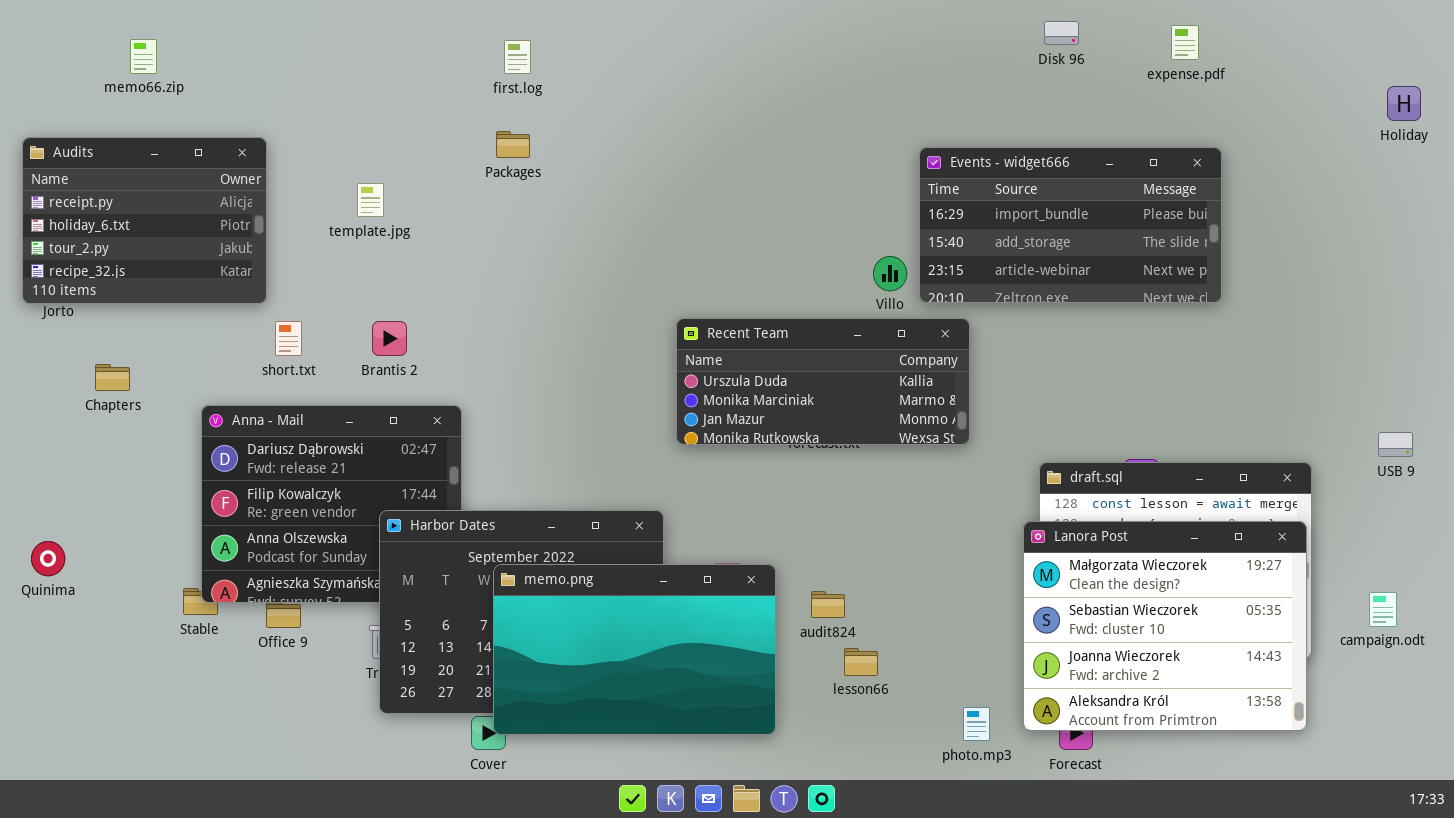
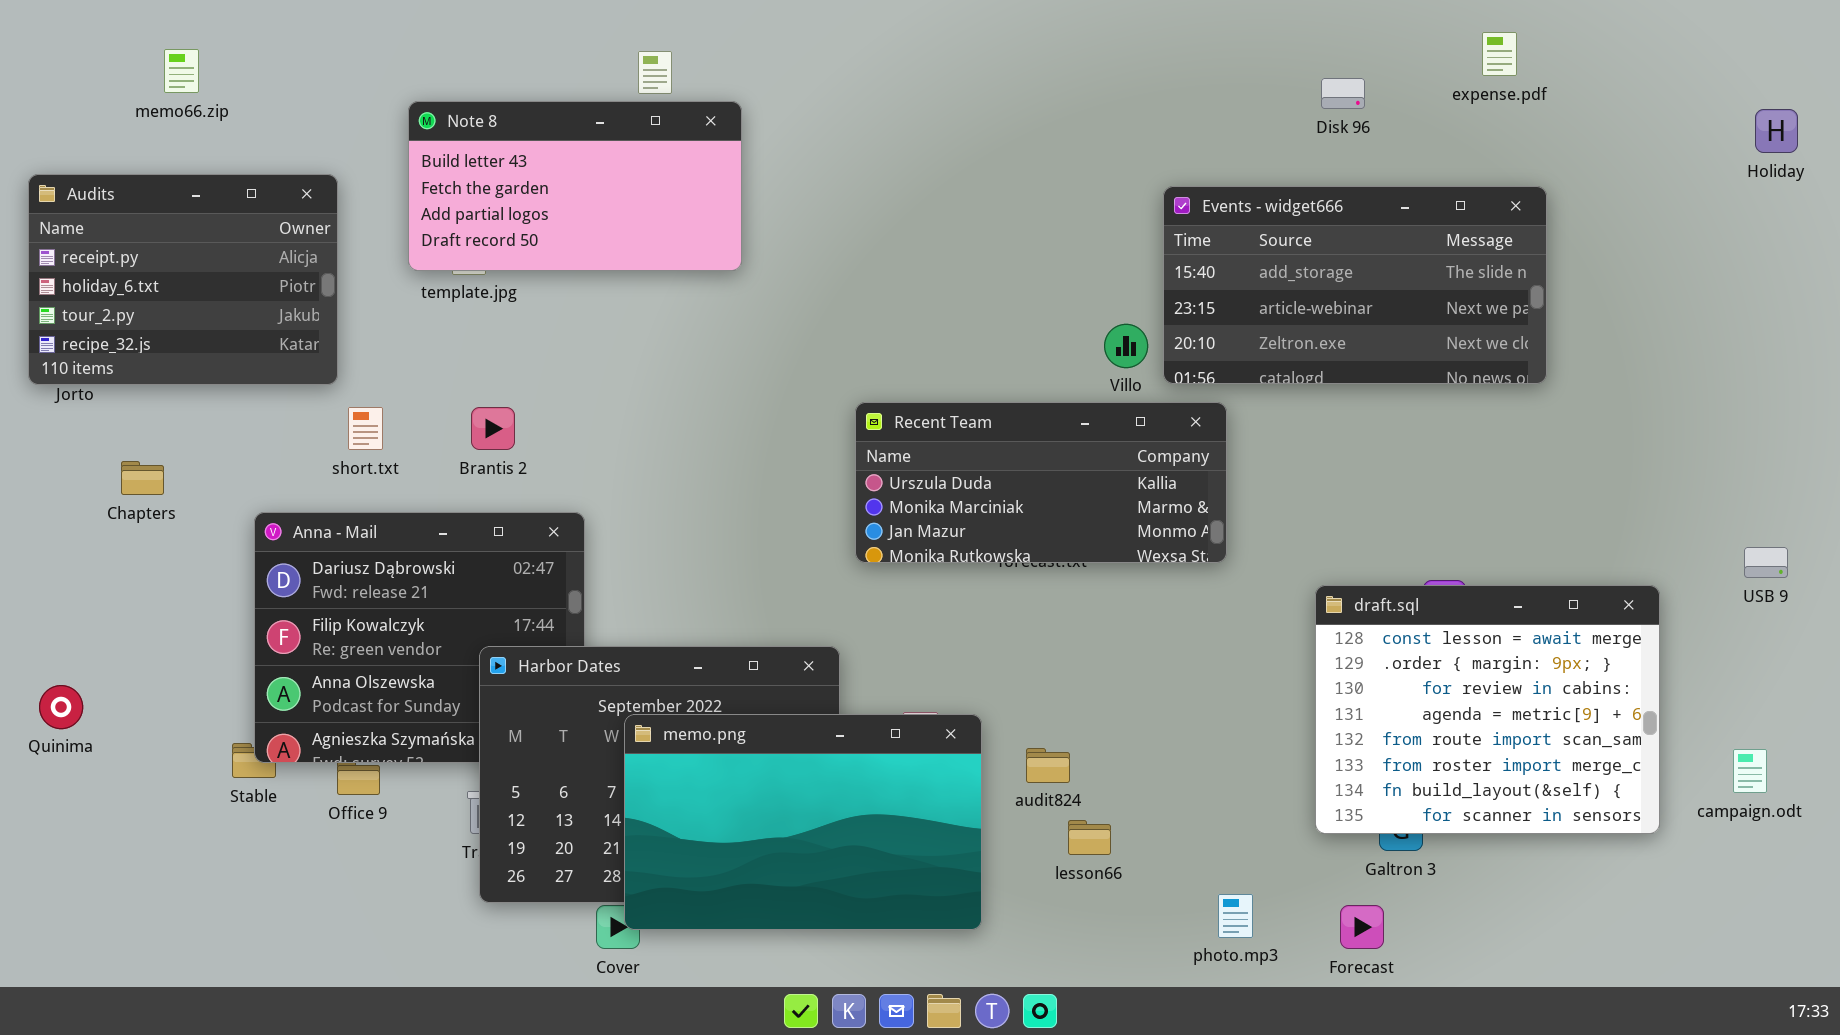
Disk 96: [1044,21,1079,45] -> [1321,78,1365,109], moved
Note 8: none -> [408,101,742,271], opened
Events - widget666: [919,147,1222,303] -> [1163,186,1547,384], scrolled down 1 row
Lanora Post: [1023,521,1307,731] -> none, closed

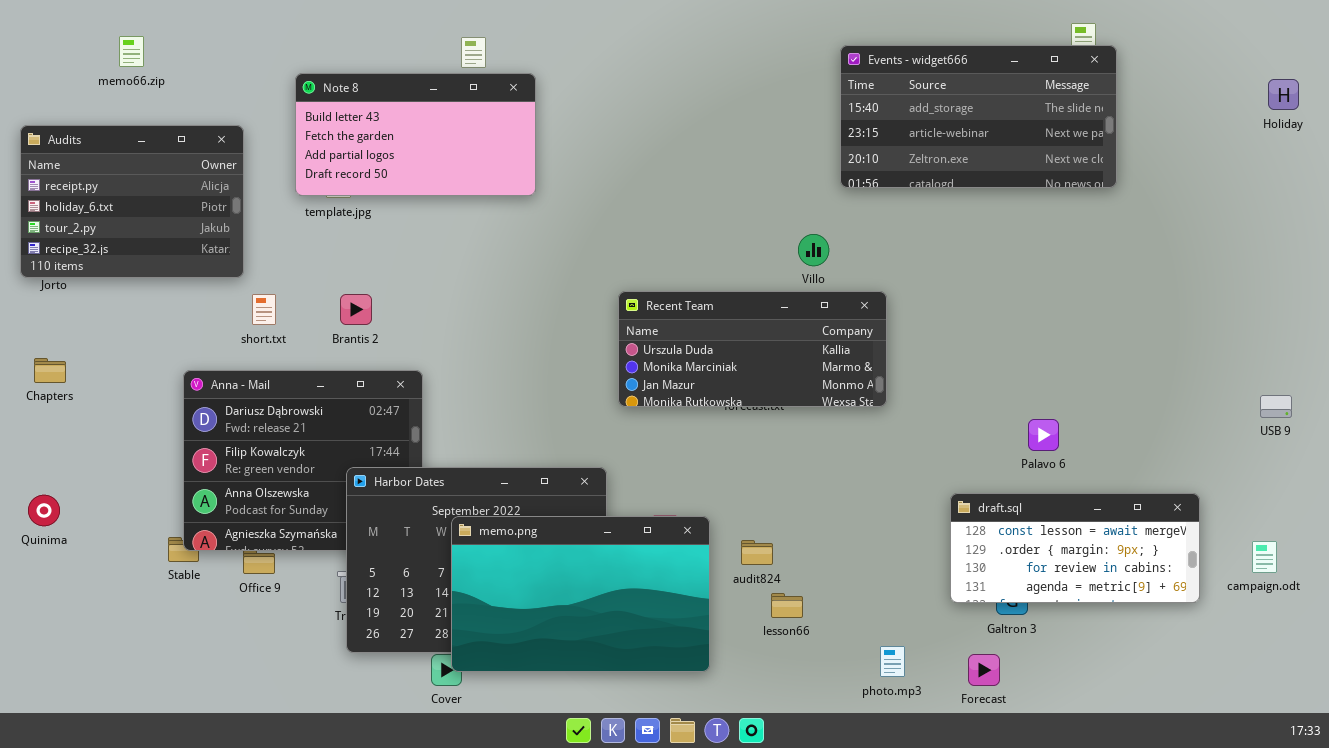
Events - widget666: [1163,186,1547,384] -> [840,45,1117,188], moved
Chapters: [121,461,164,495] -> [34,358,66,383], moved
draft.sql: [1315,585,1660,834] -> [950,493,1200,603], resized

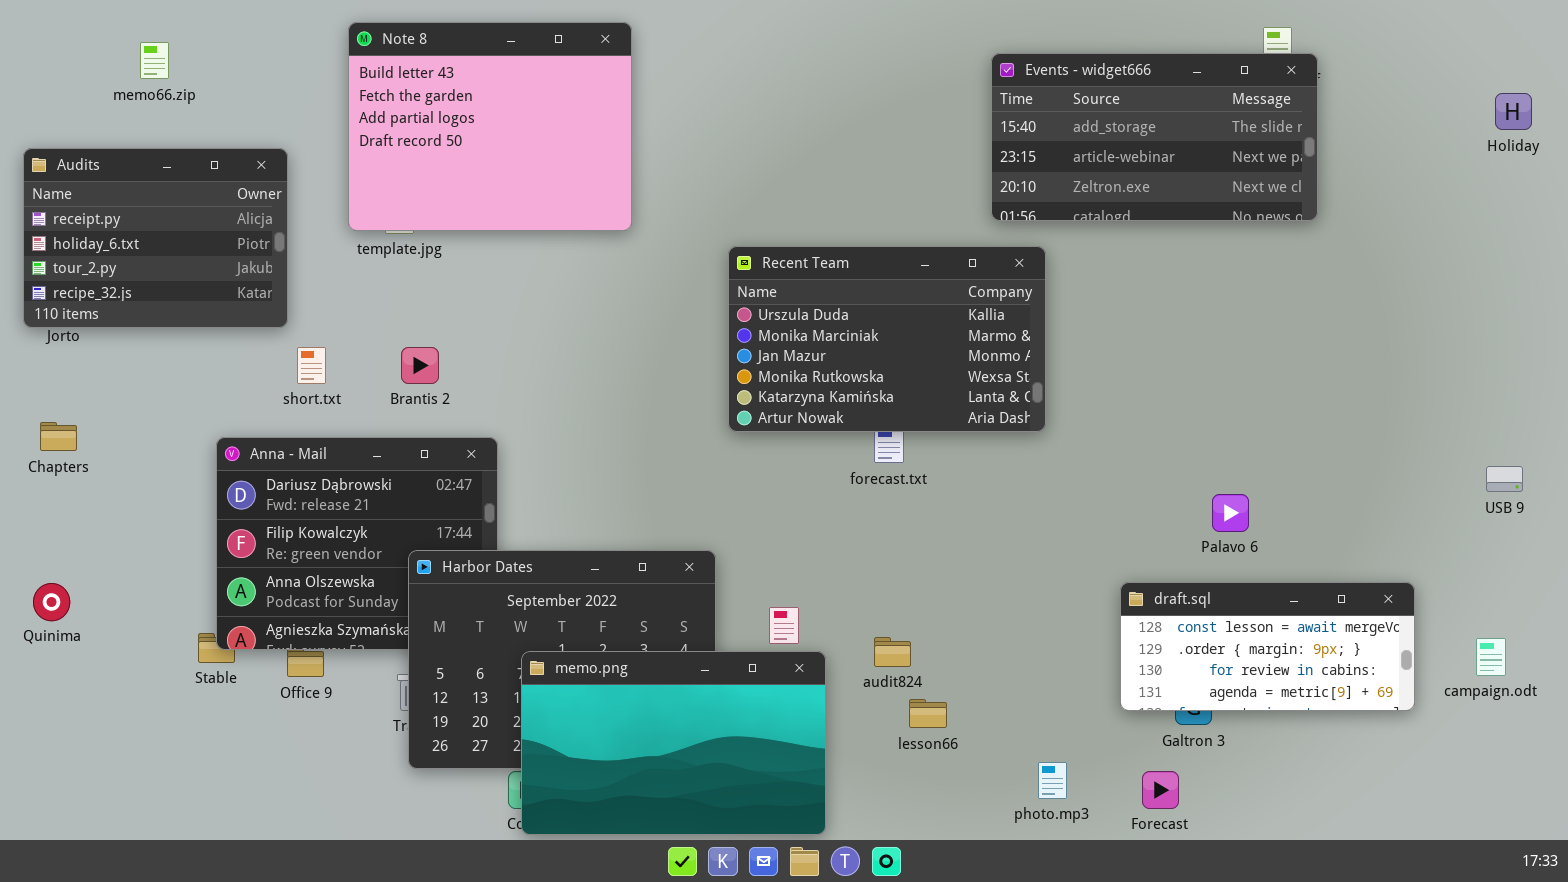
Note 8: [295,73,536,196] -> [348,22,632,231], resized
Recent Team: [618,291,887,407] -> [728,246,1046,432], moved, resized
memo.png: [451,516,710,672] -> [521,651,826,835], moved

